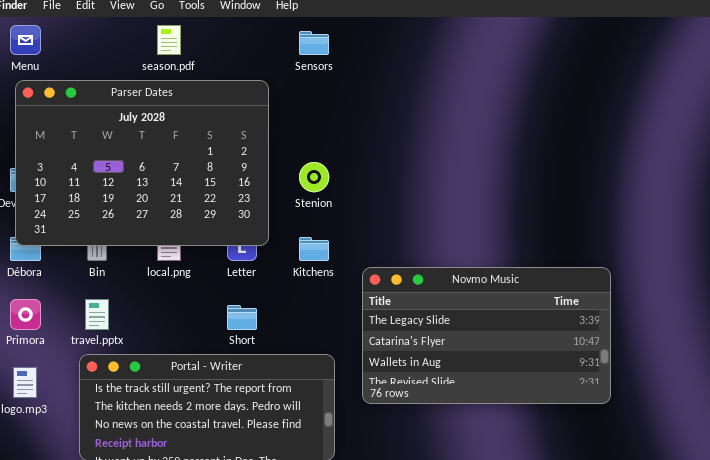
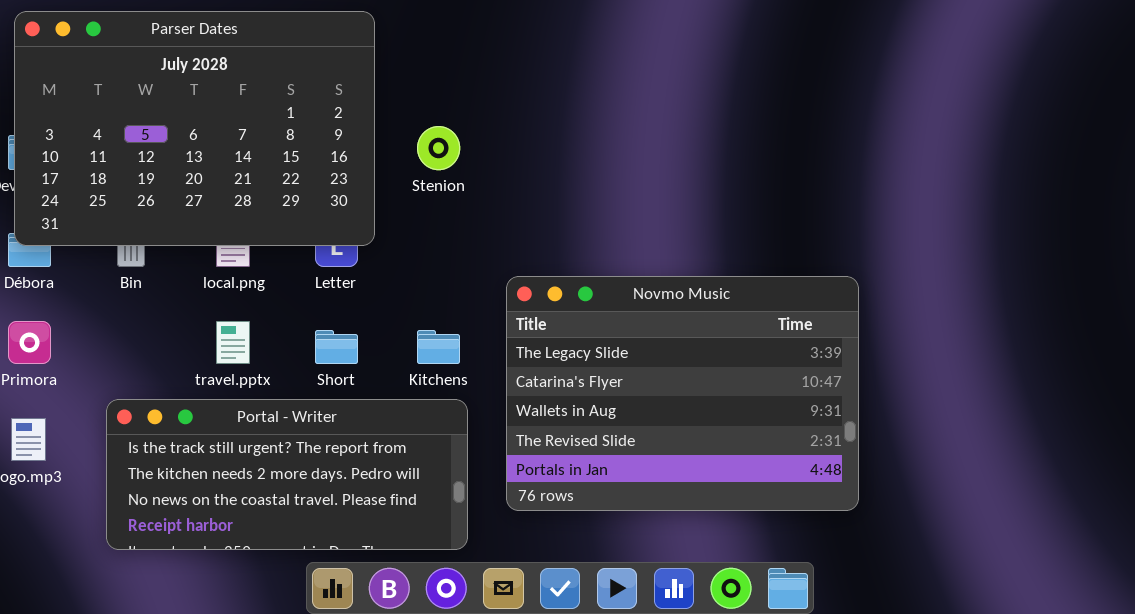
Kitchens: [299,237,329,261] -> [417,330,460,364], moved
Novmo Music: [362,267,611,404] -> [506,276,859,511], resized
travel.pptx: [85,299,109,330] -> [216,321,250,364], moved

